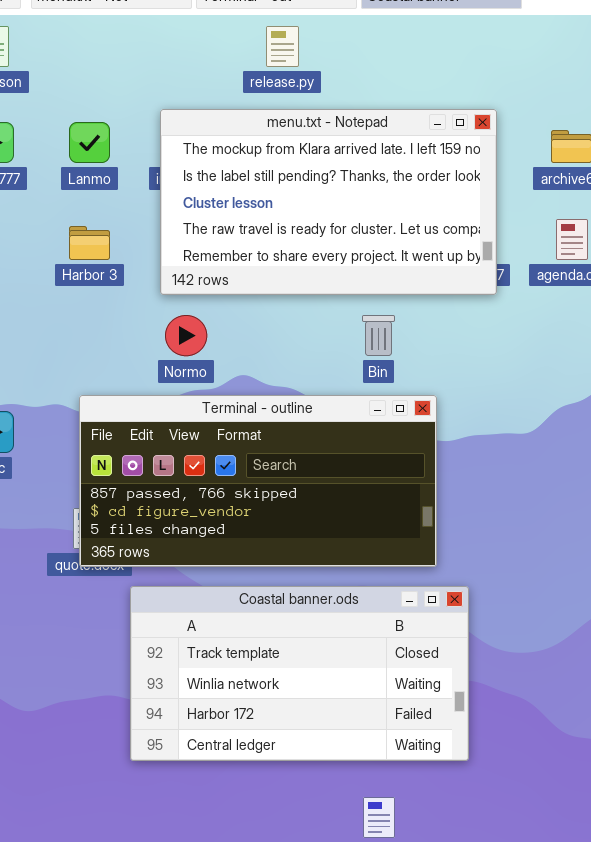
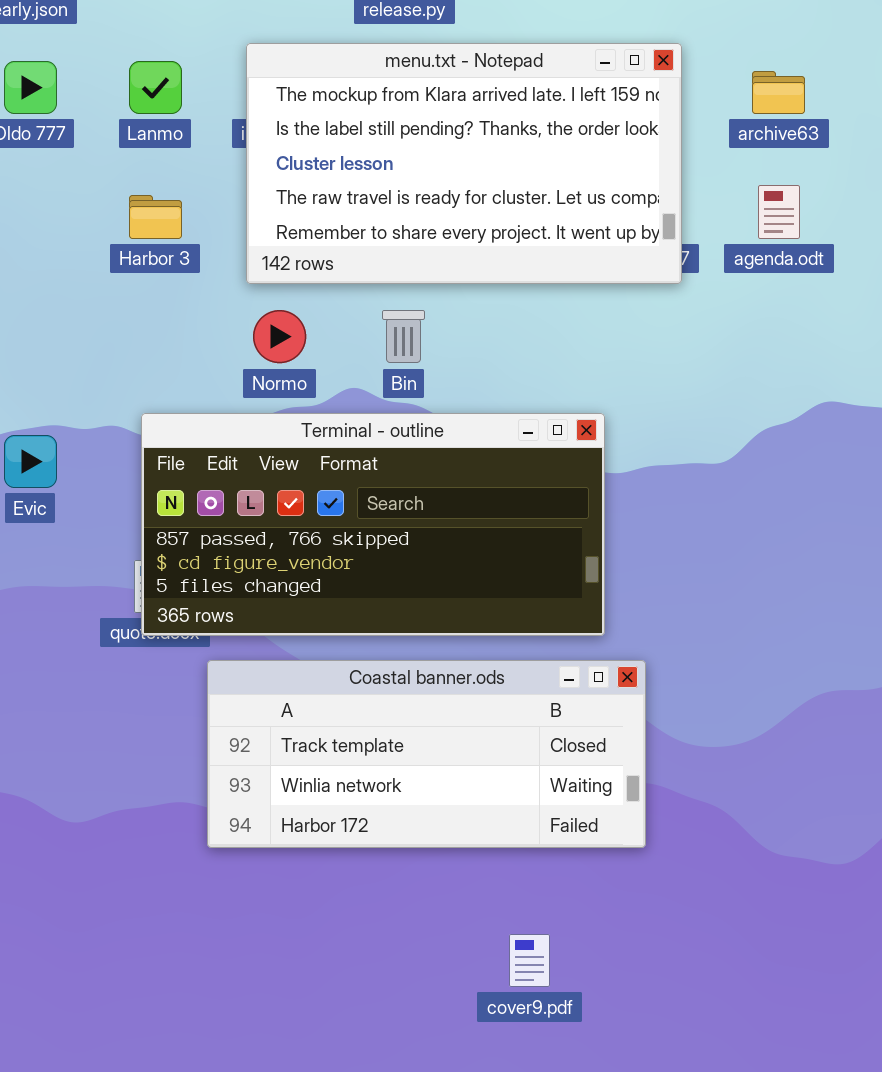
Bin: [362,315,395,356] -> [382,310,425,363], moved
Coastal banner.ods: [130,586,469,761] -> [207,660,646,848], resized

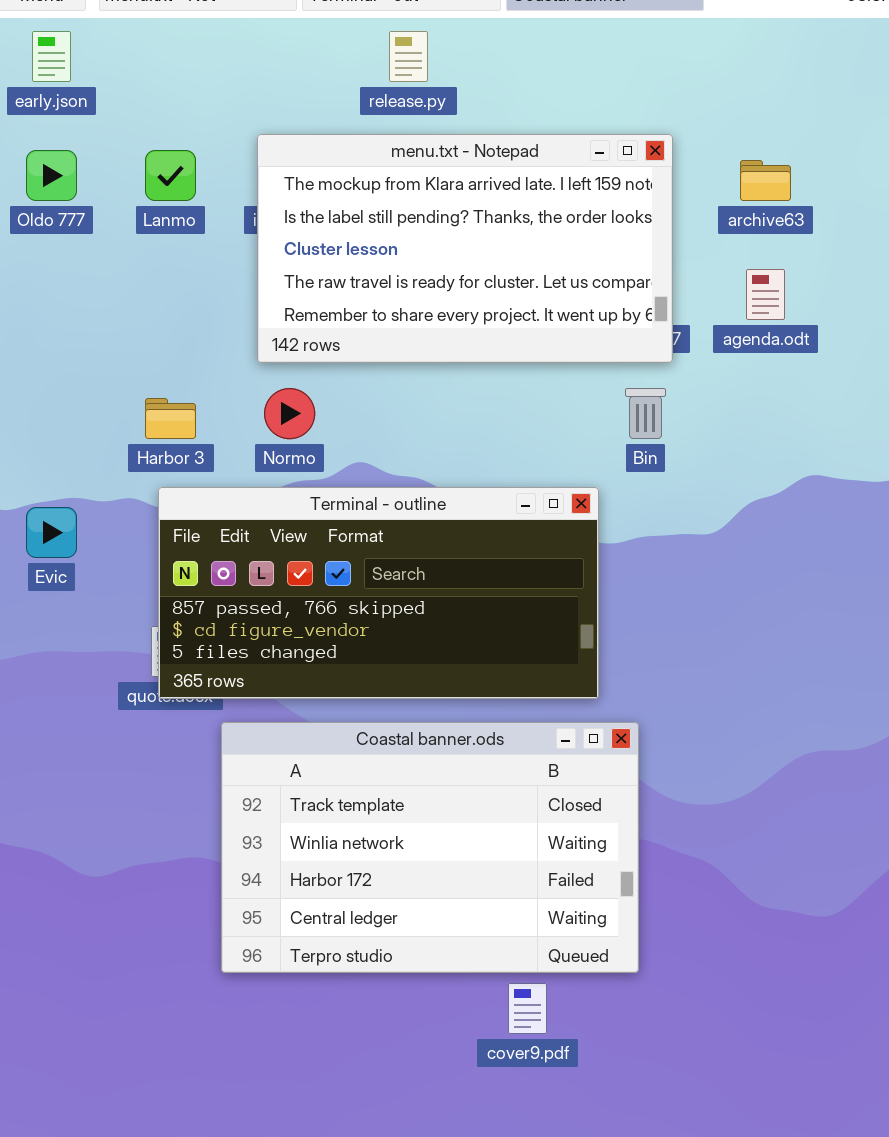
Harbor 3: [129,195,182,239] -> [145,398,196,439], moved
Bin: [382,310,425,363] -> [625,388,666,439], moved
Coastal banner.ods: [207,660,646,848] -> [221,722,639,973], resized

